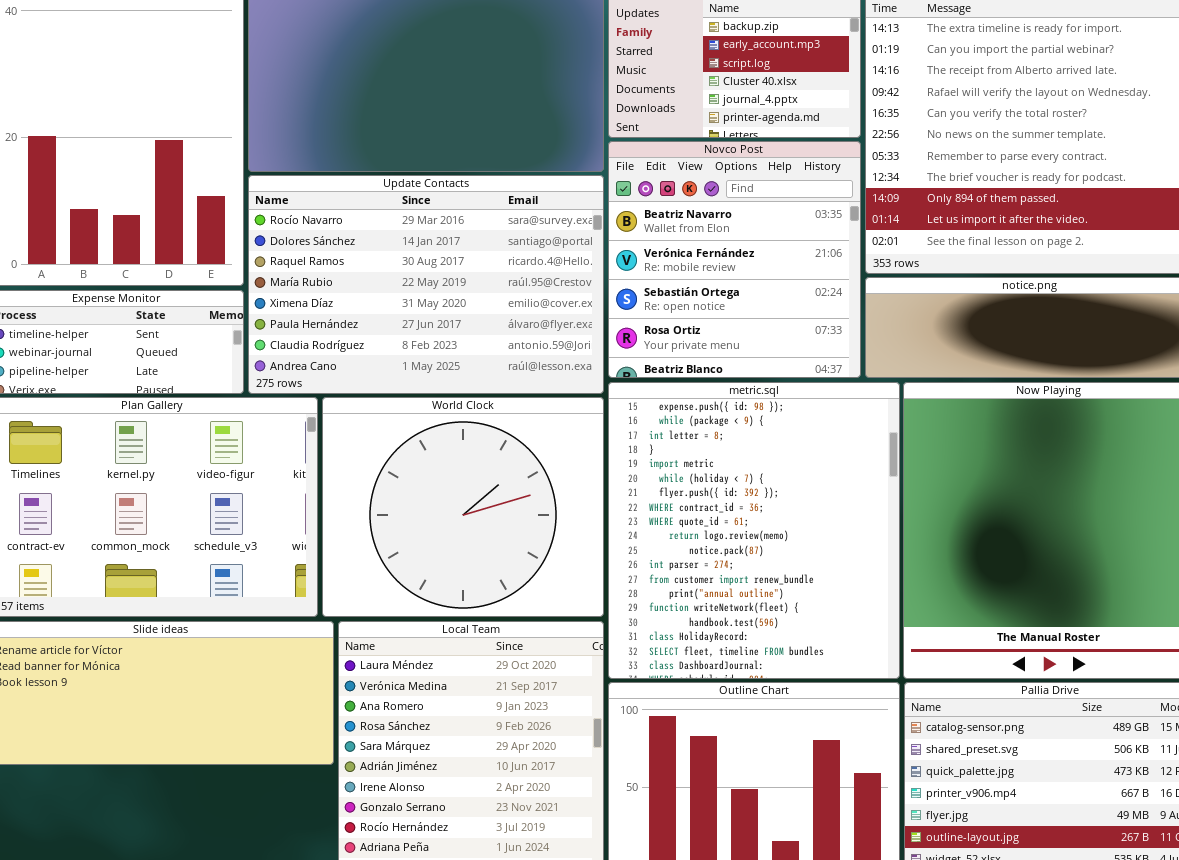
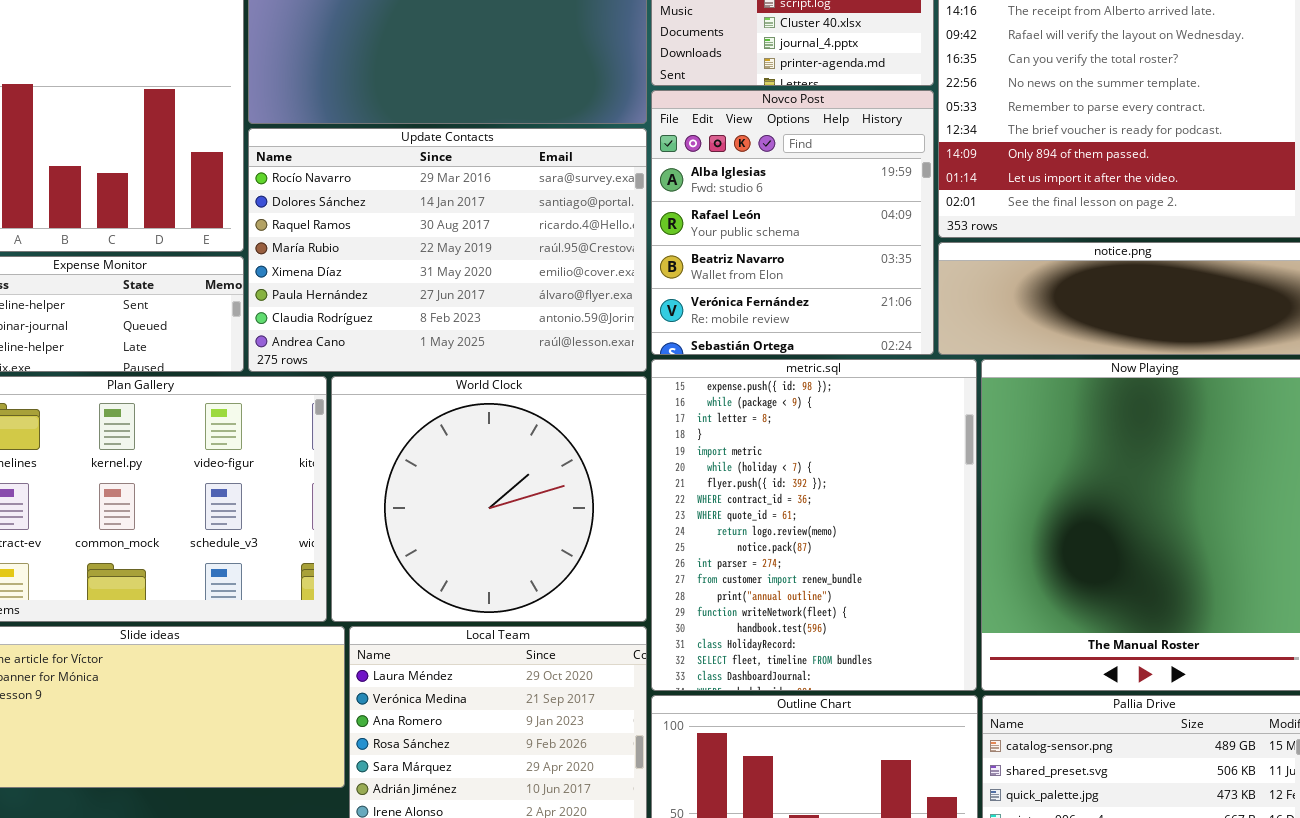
Novco Post: [608,141,861,378] -> [651,90,934,355], scrolled up 2 rows

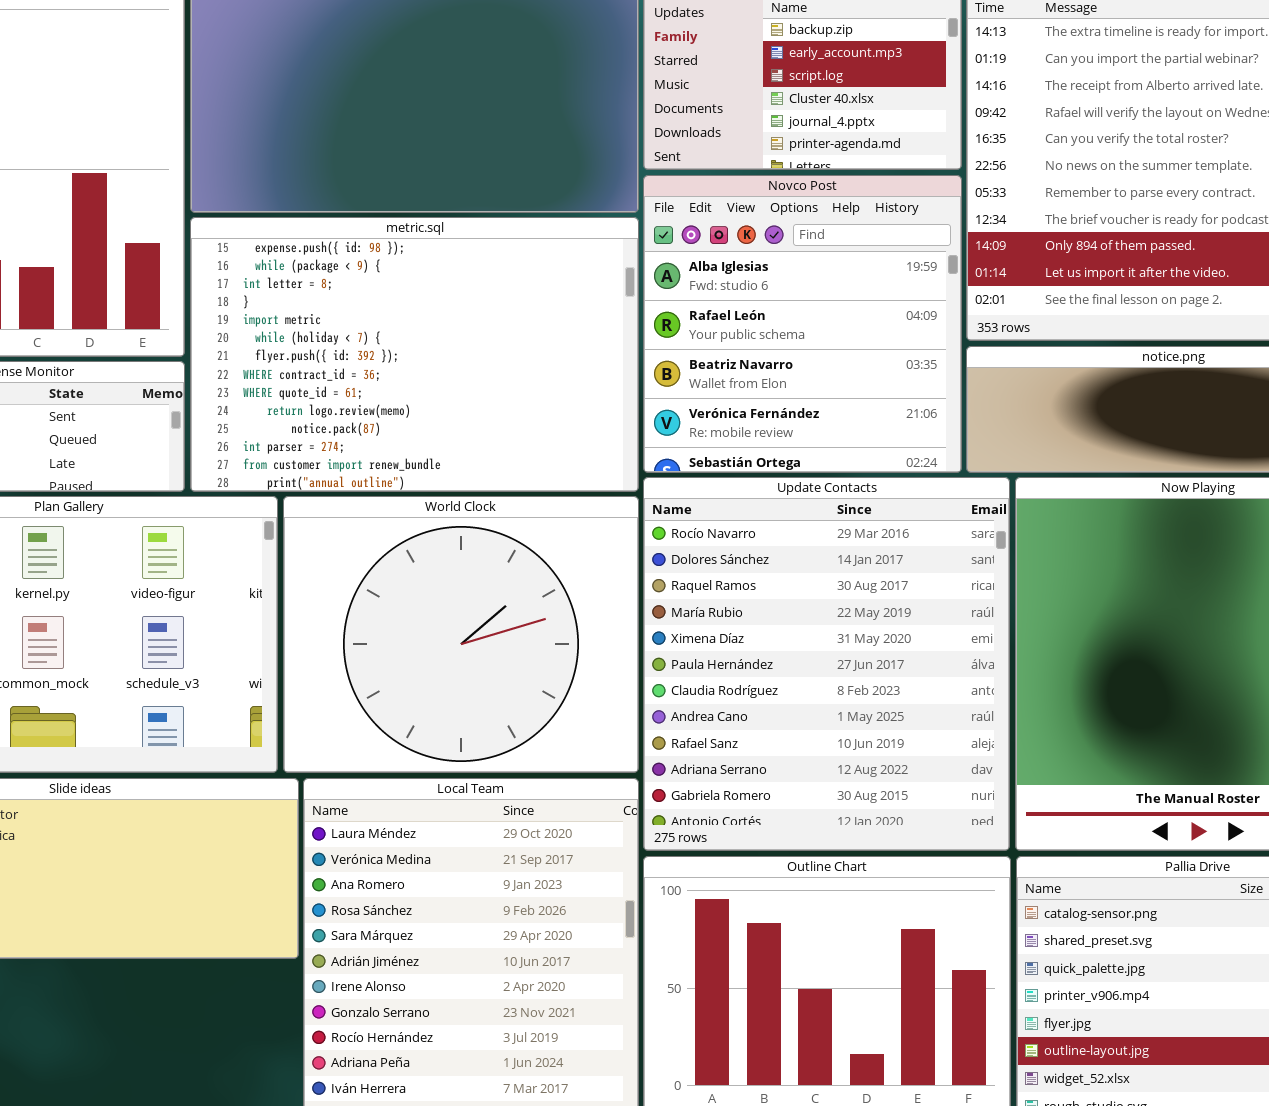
Update Contacts: [248,128,647,372] -> [643,477,1010,851], moved, resized
metric.sql: [651,359,977,691] -> [190,217,639,492], moved, resized

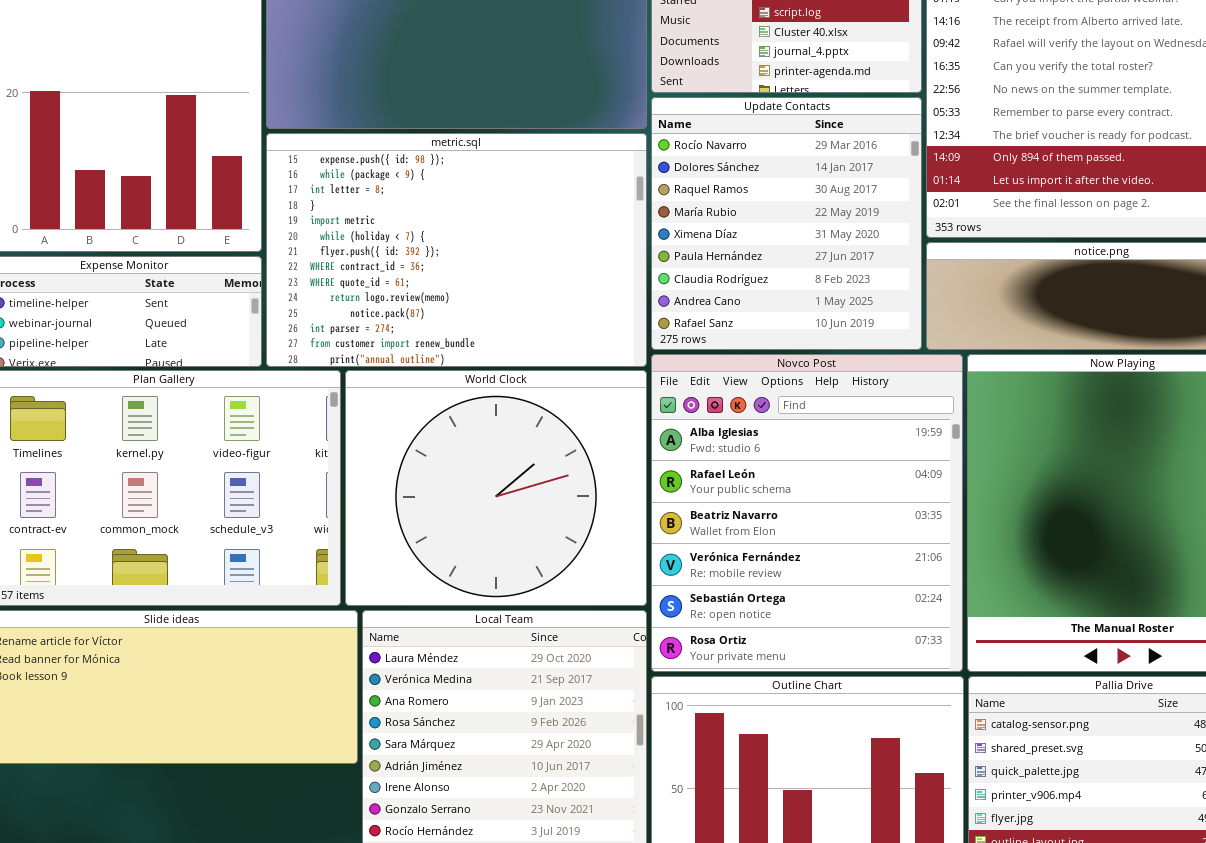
Novco Post: [643,175,962,473] -> [651,354,963,672], moved, resized
Update Contacts: [643,477,1010,851] -> [651,97,922,350], moved, resized

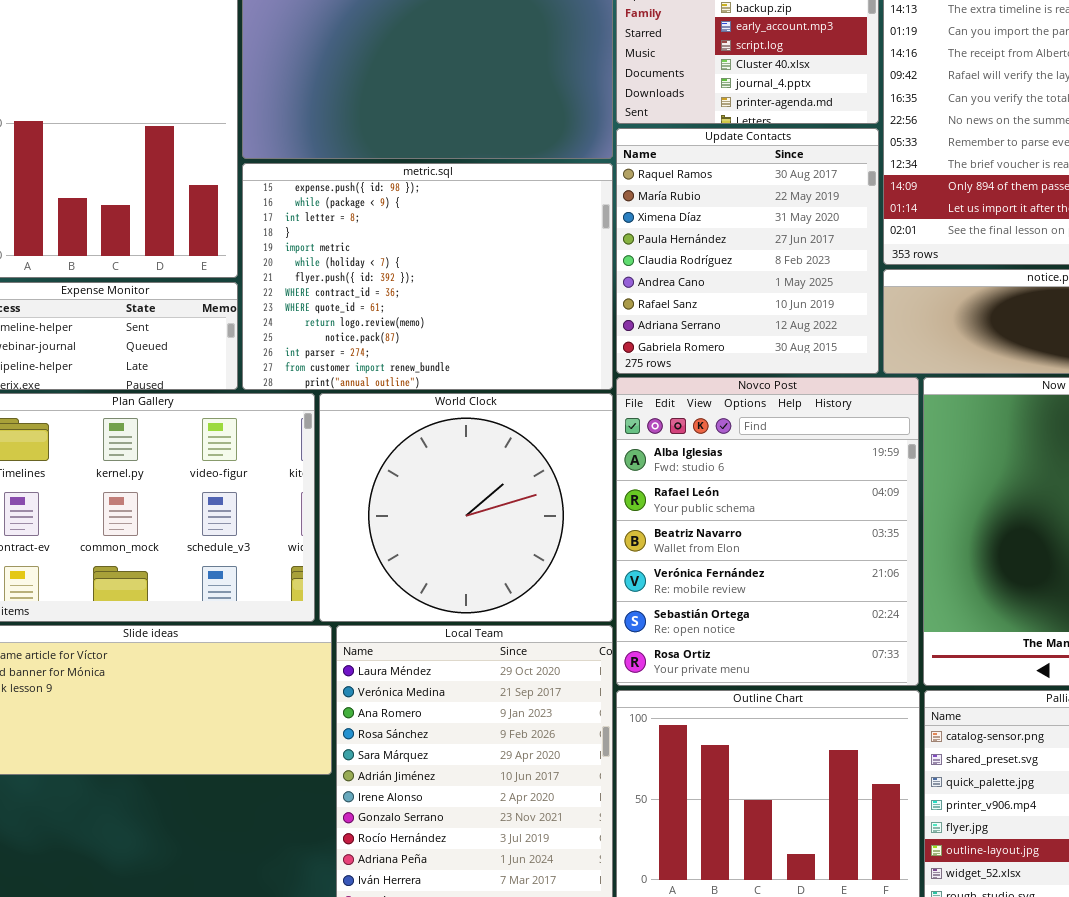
Update Contacts: [651,97,922,350] -> [616,128,879,374], scrolled down 2 rows

